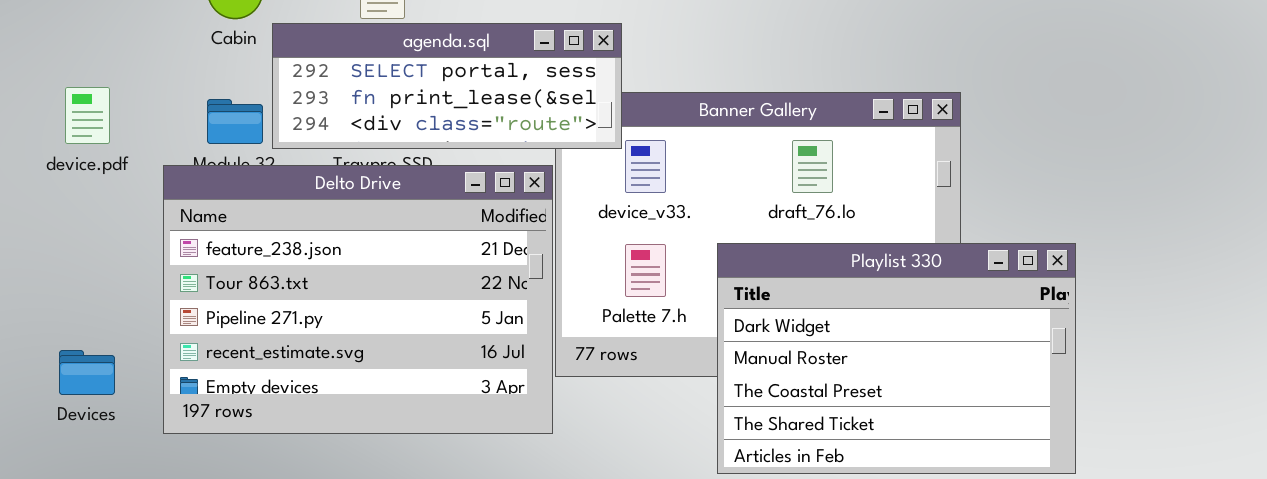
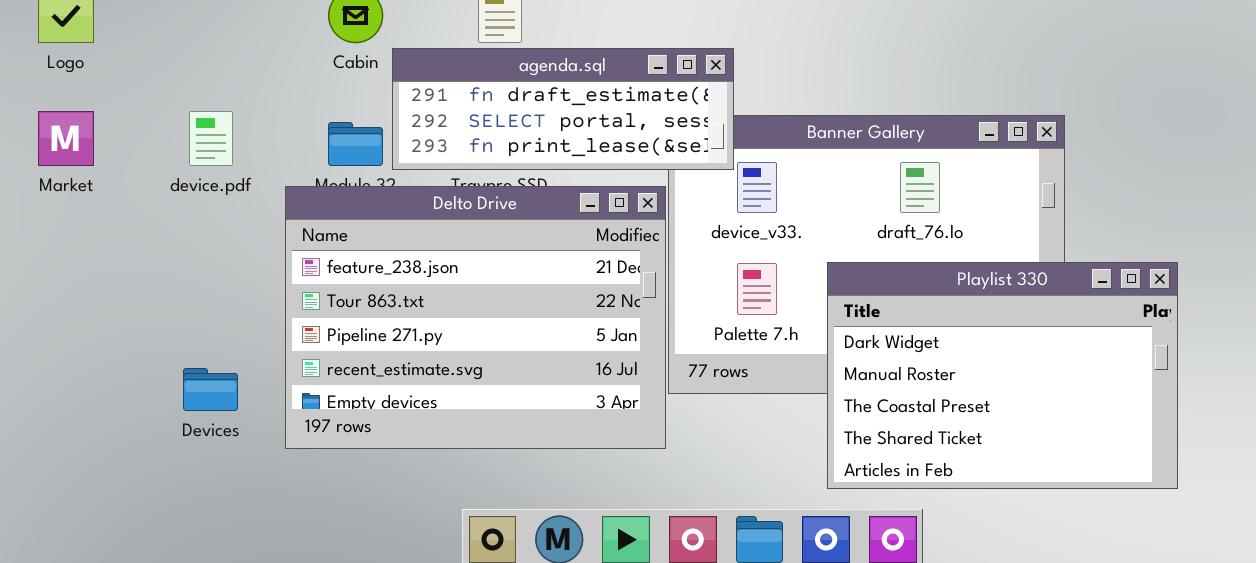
agenda.sql: [272,23,622,149] -> [392,48,734,170], scrolled up 1 row

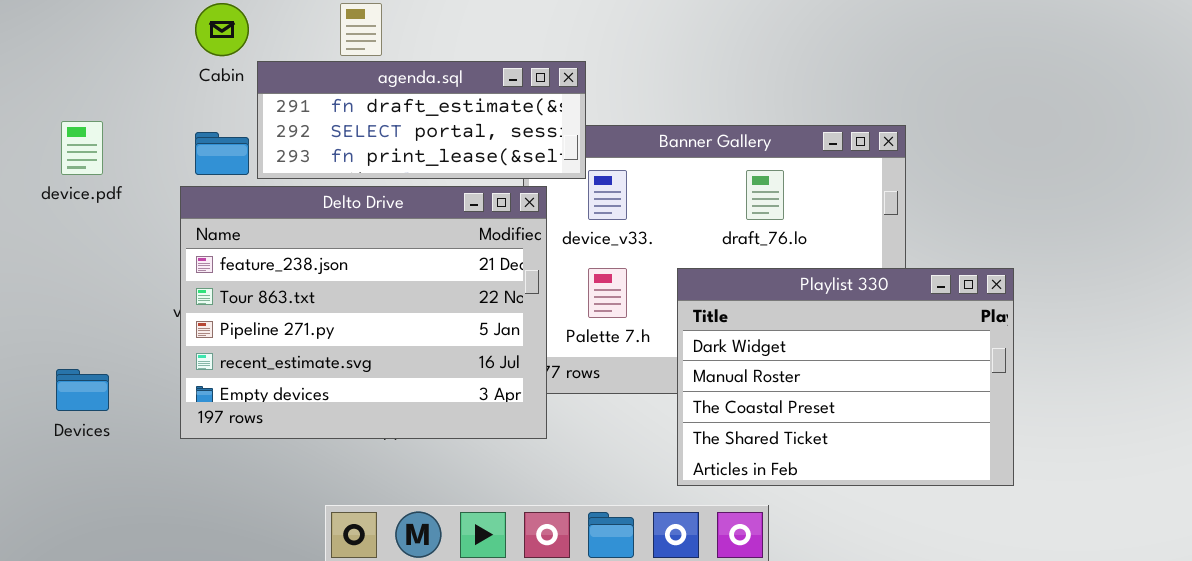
Delto Drive: [285,186,666,449] -> [180,186,547,439], moved

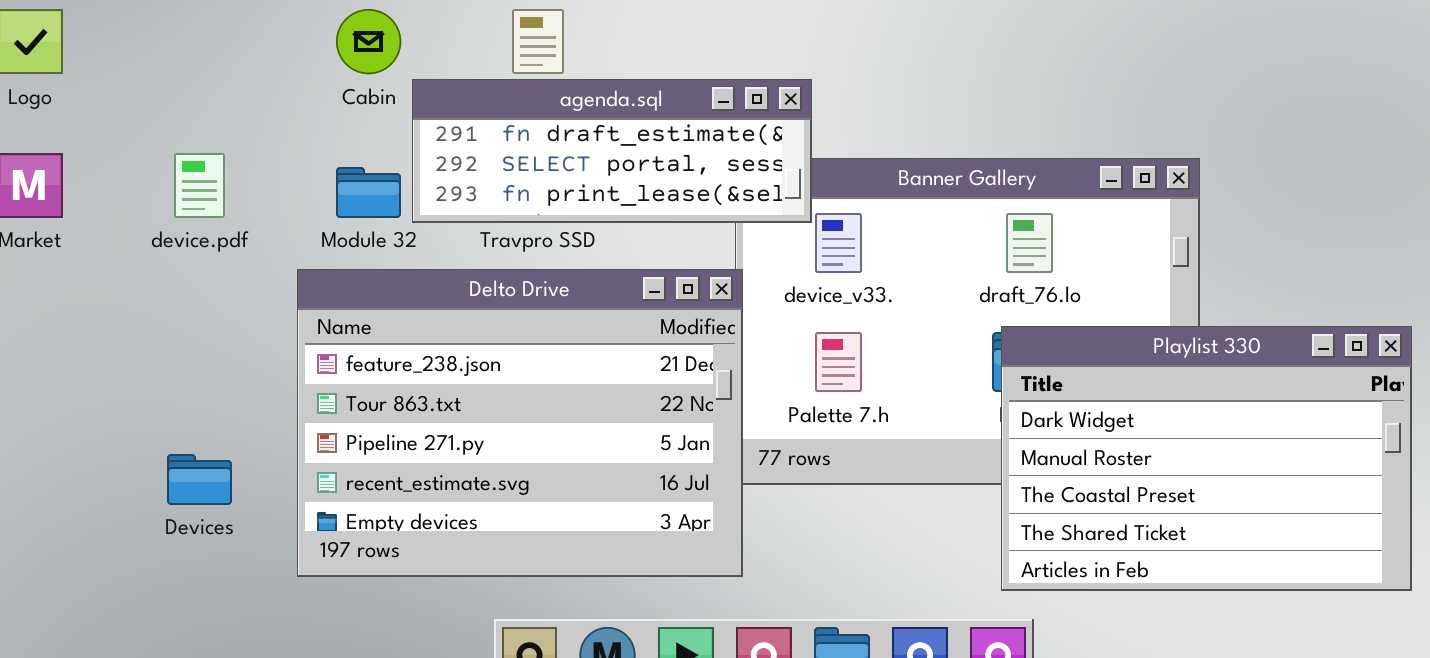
Delto Drive: [180,186,547,439] -> [297,269,743,577], moved
Playlist 330: [677,268,1014,486] -> [1001,326,1412,591], moved

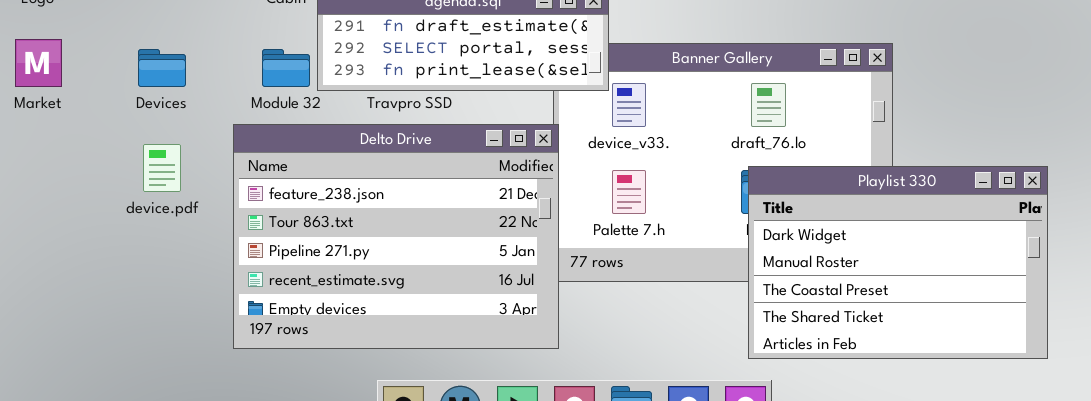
device.pdf: [174,153,225,218] -> [143,144,181,192], moved
Devices: [167,454,232,505] -> [138,49,186,87], moved

